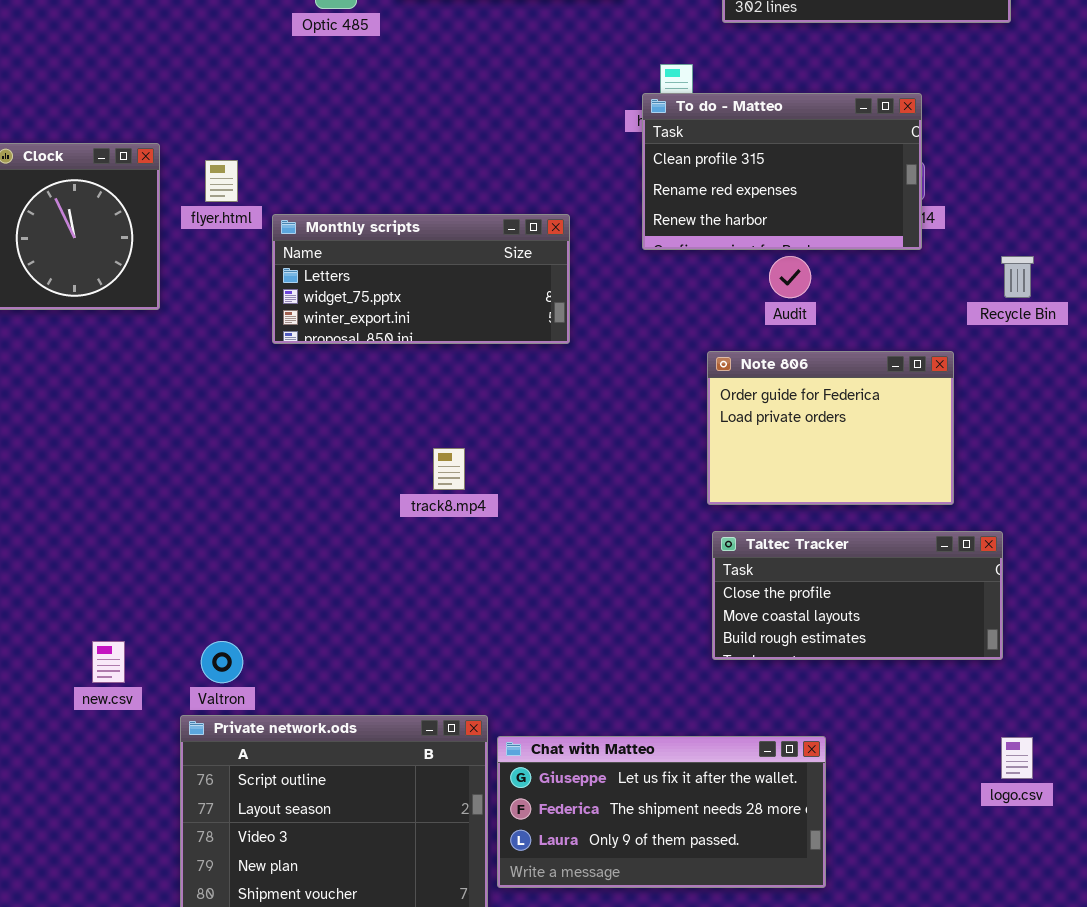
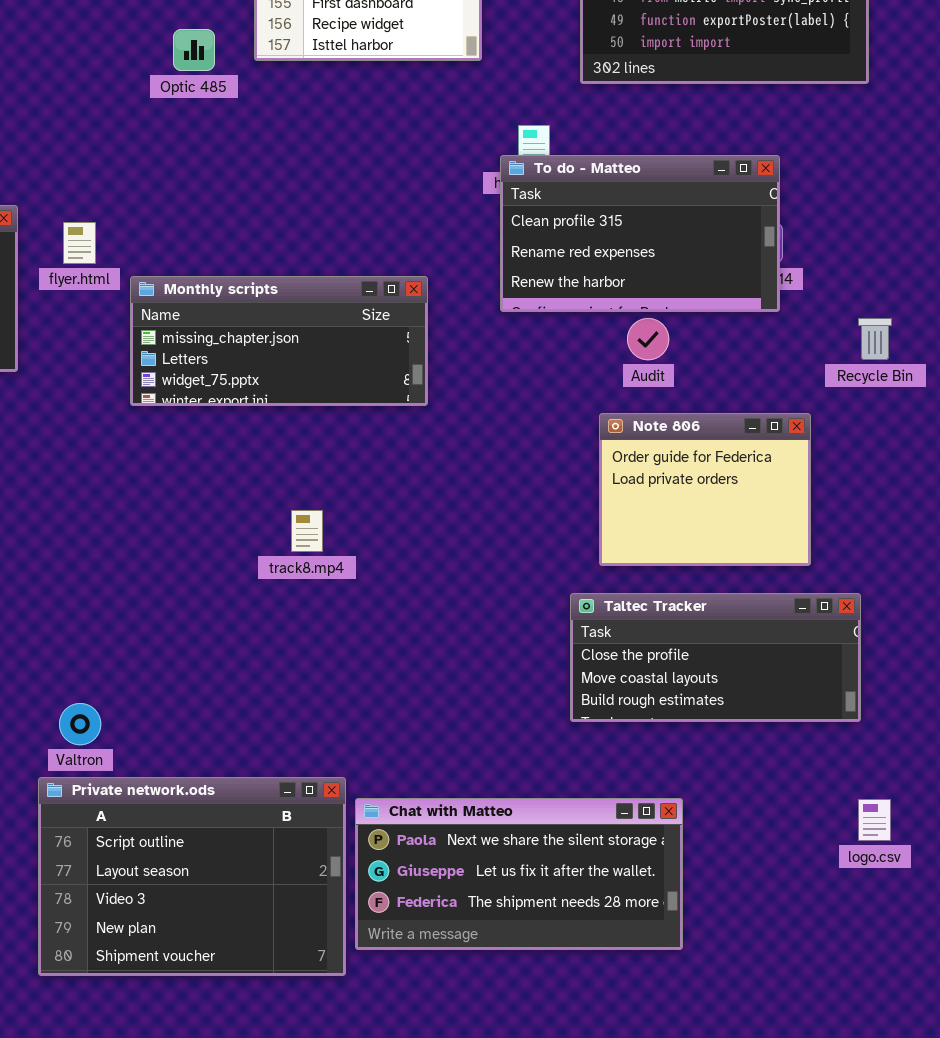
Monthly scripts: [272,214,570,344] -> [130,276,428,406], scrolled up 1 row
Note 806: [707,351,954,505] -> [599,413,811,566], resized
Chat with Matteo: [497,736,826,888] -> [355,798,683,950], scrolled up 1 row

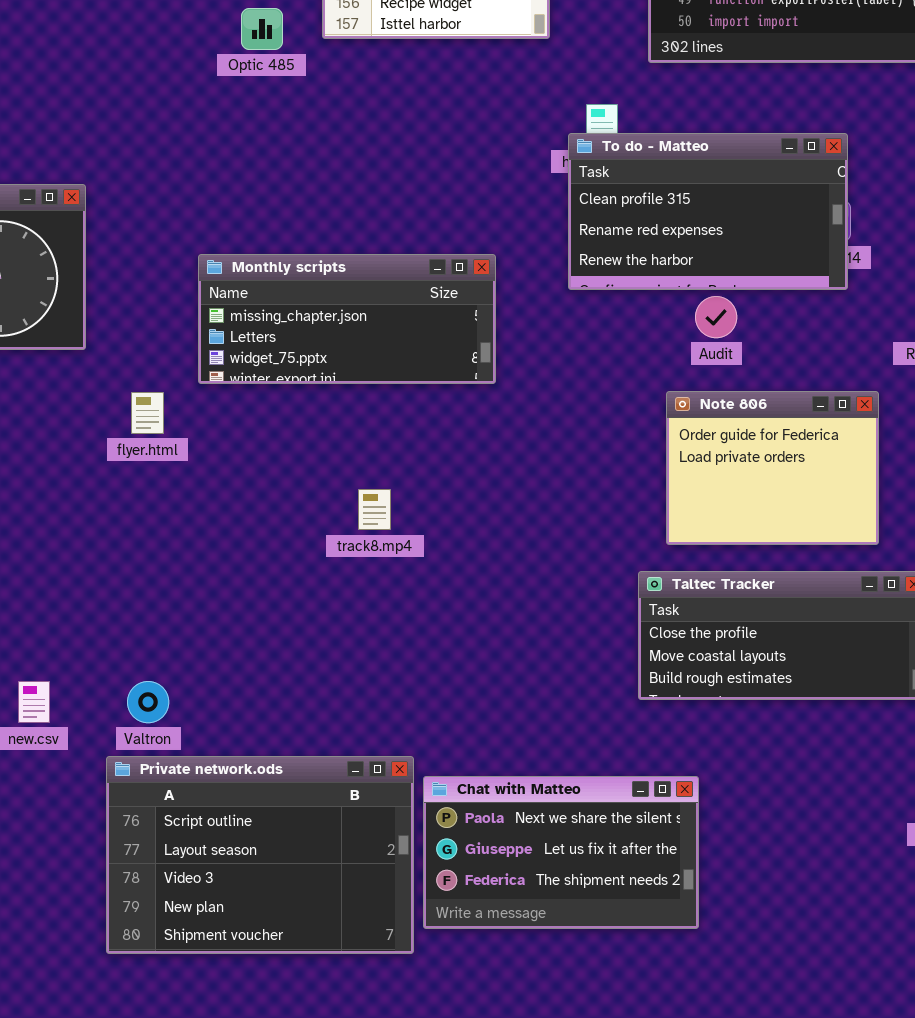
flyer.html: [63,222,96,264] -> [131,392,164,434], moved
Chat with Matteo: [355,798,683,950] -> [423,776,699,929], resized

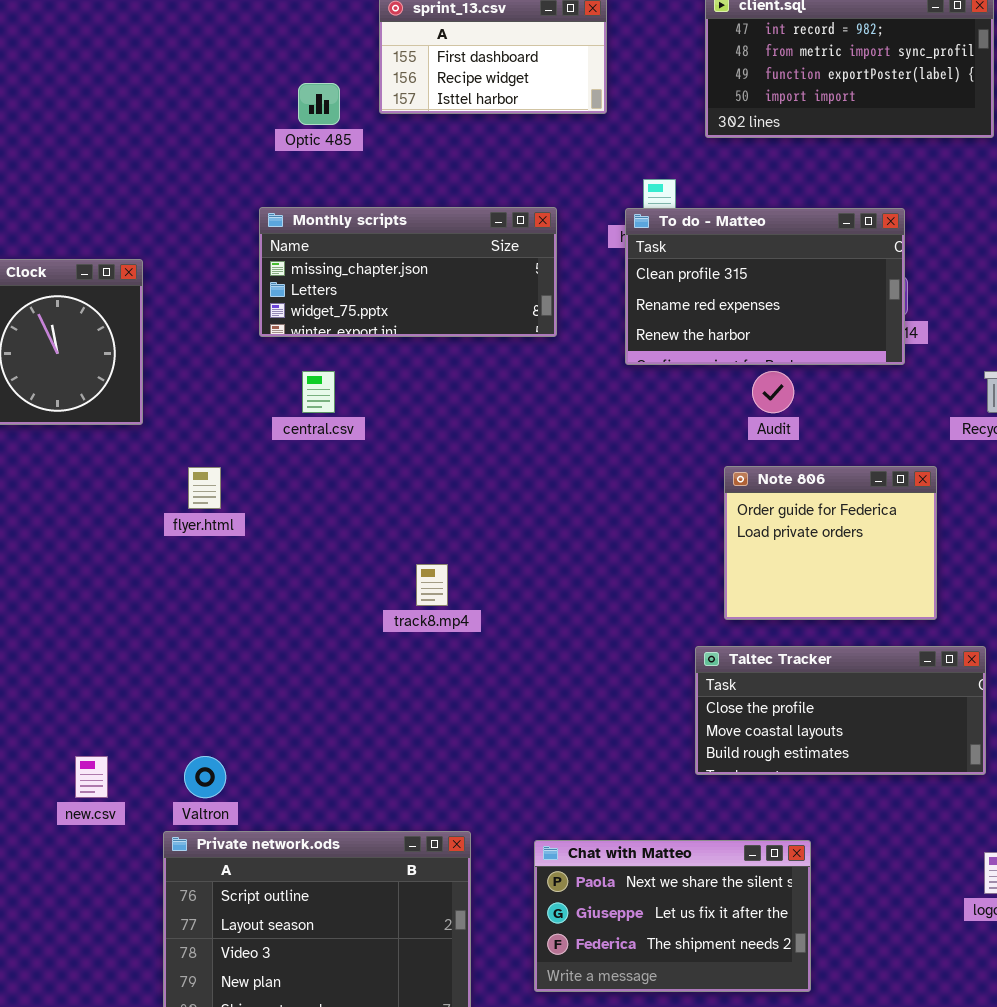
Monthly scripts: [198,254,496,384] -> [259,207,557,337], moved
Chat with Matteo: [423,776,699,929] -> [534,840,811,992], moved

